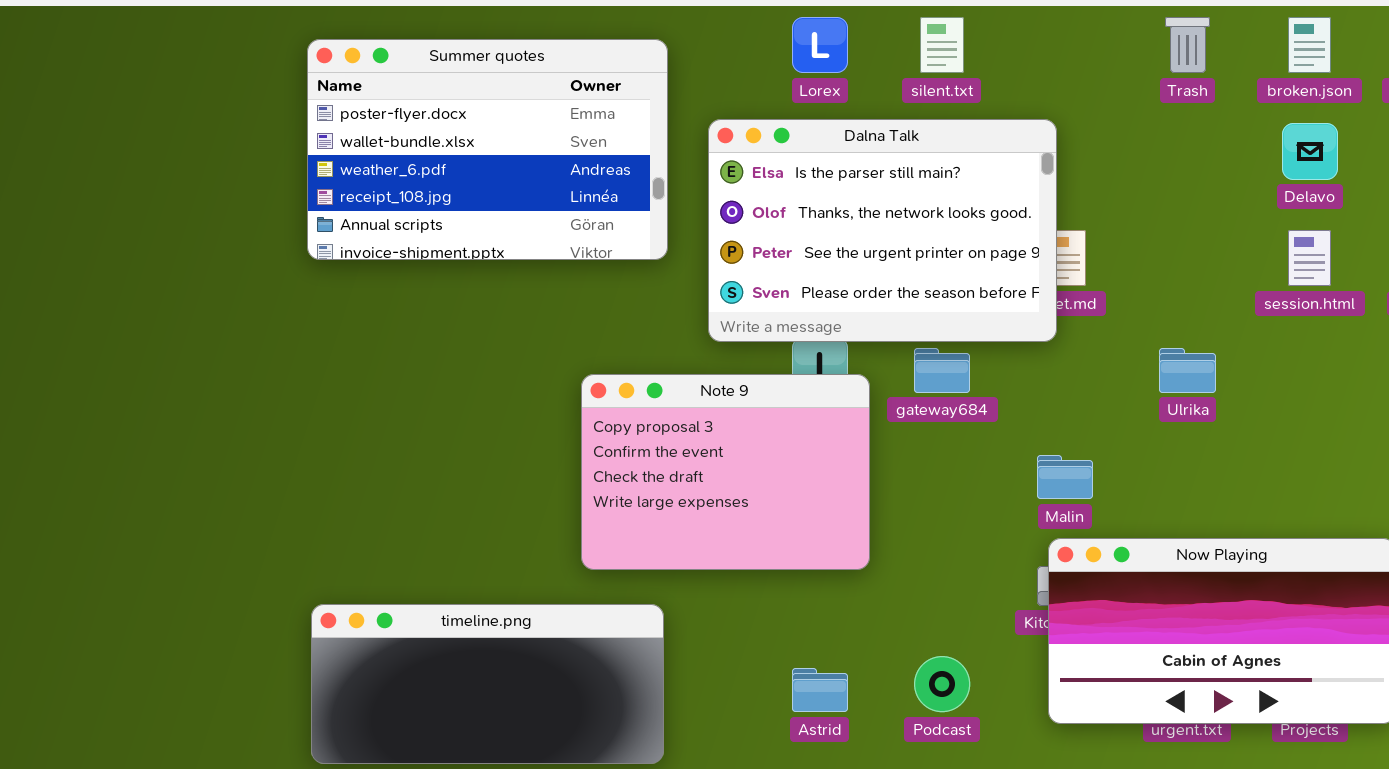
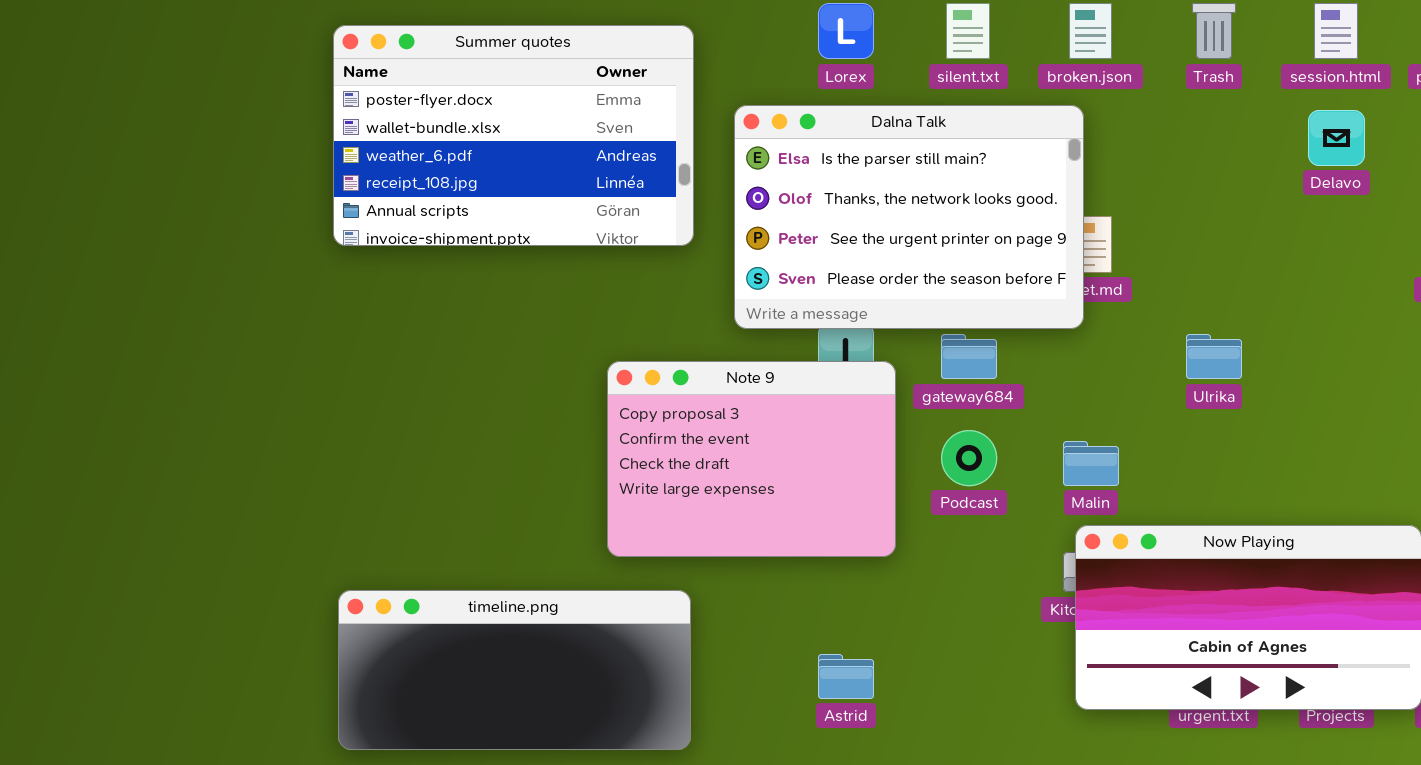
broken.json: [1288,17,1331,73] -> [1069,3,1112,59], moved
session.html: [1288,230,1331,286] -> [1314,3,1358,59], moved
Podcast: [914,656,970,712] -> [941,430,997,486], moved

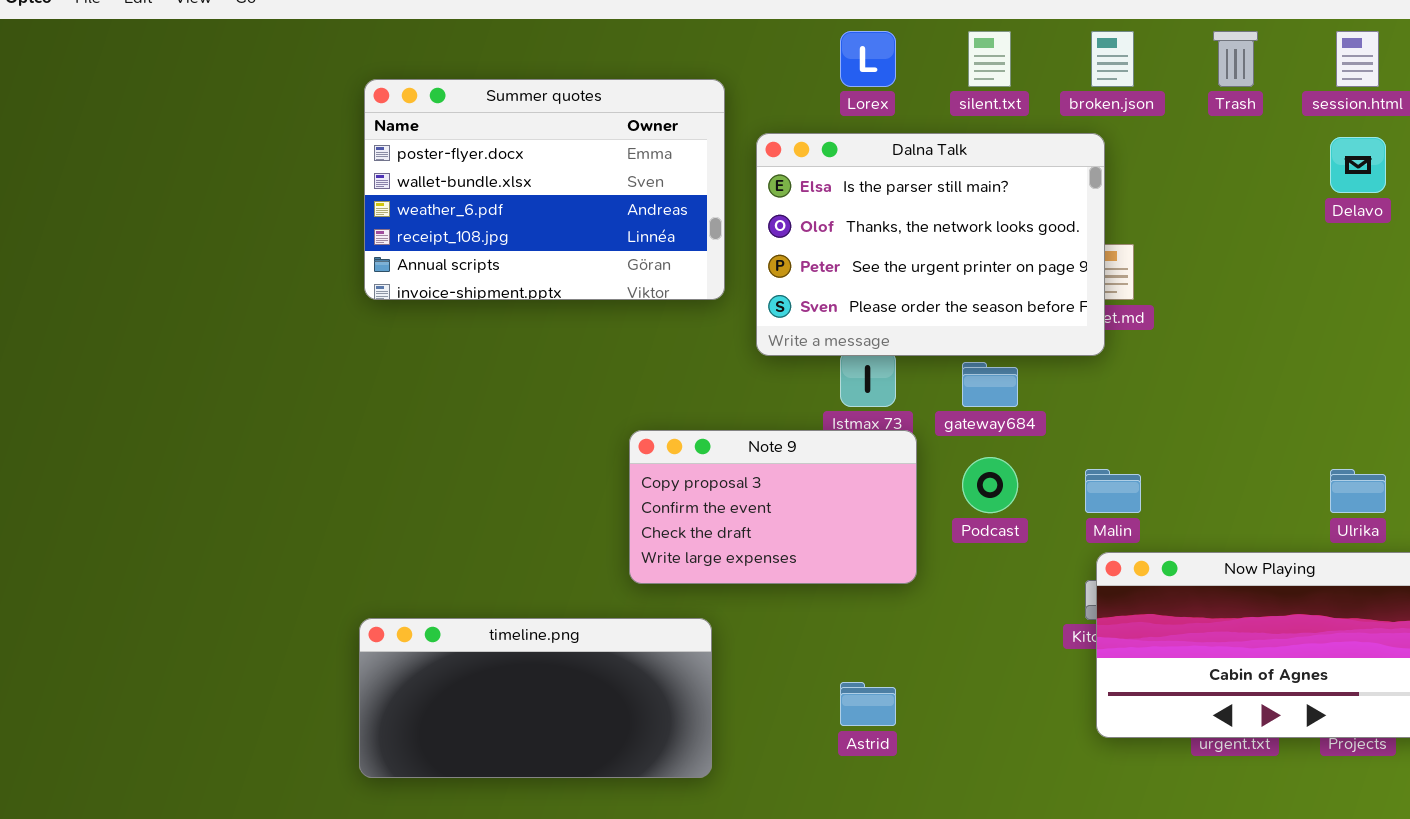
Summer quotes: [333,25,694,246] -> [364,79,725,300], moved
Ulrika: [1186,334,1242,379] -> [1330,469,1386,513], moved
Note 9: [607,361,896,557] -> [629,430,917,584], resized

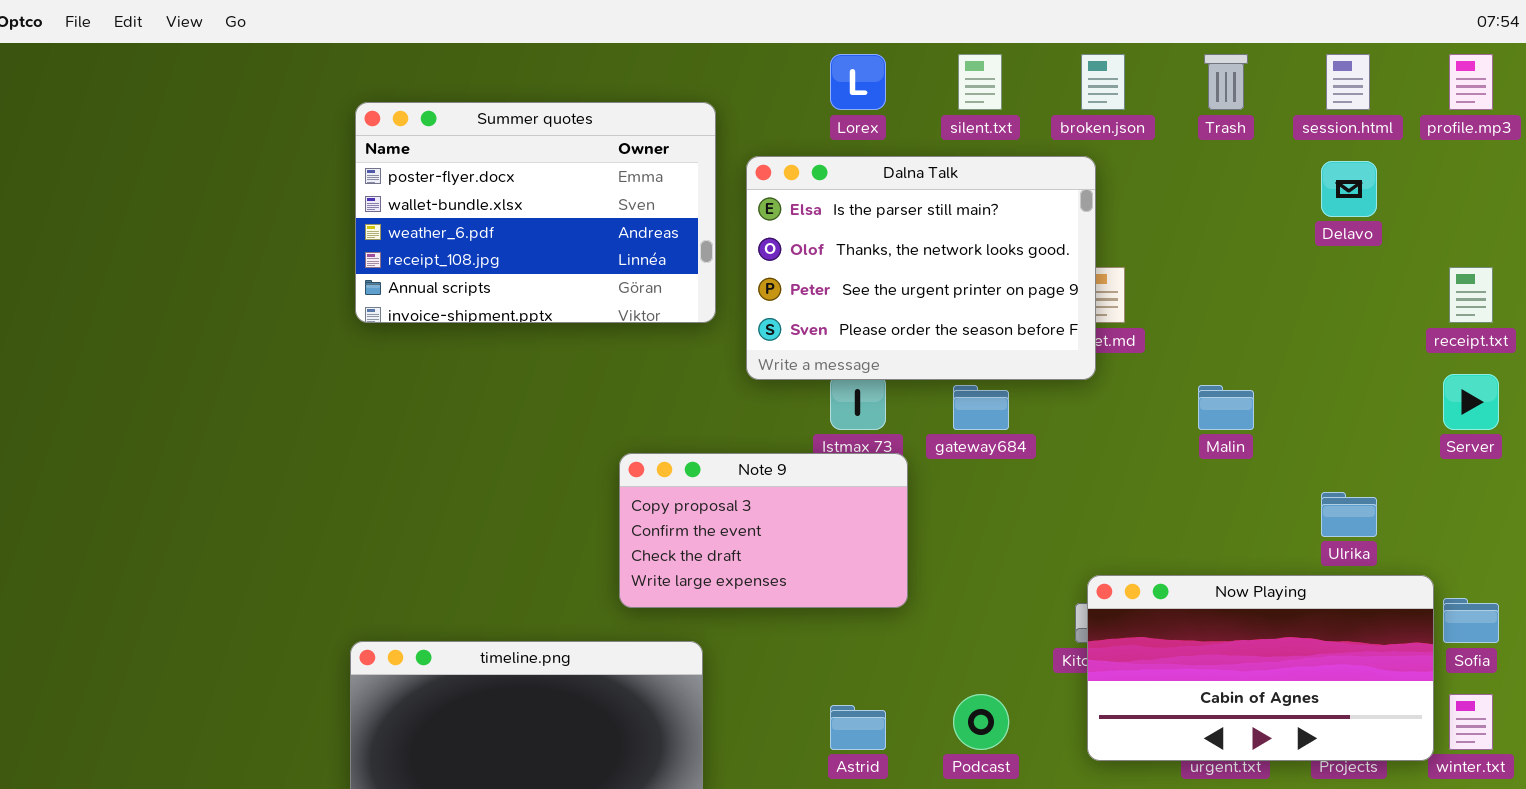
Podcast: [962,457,1018,513] -> [953,694,1009,750], moved
Malin: [1085,469,1141,513] -> [1198,385,1254,430], moved

